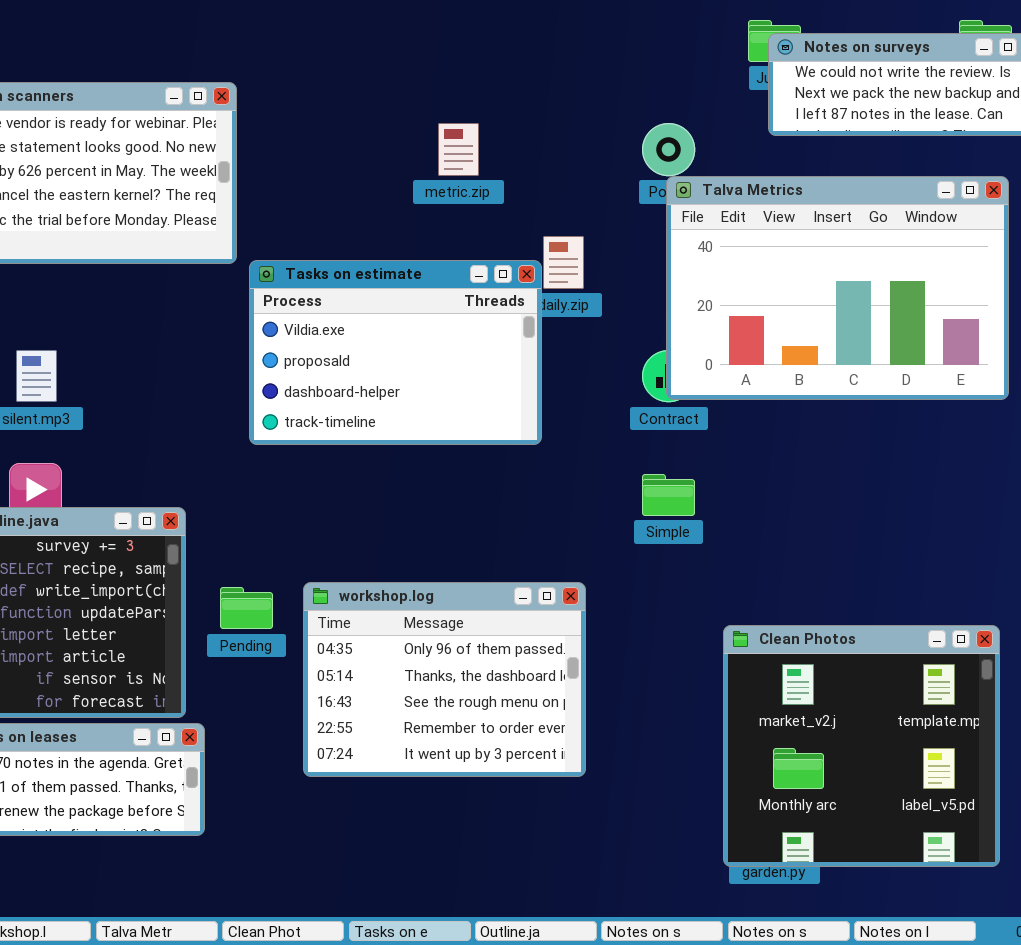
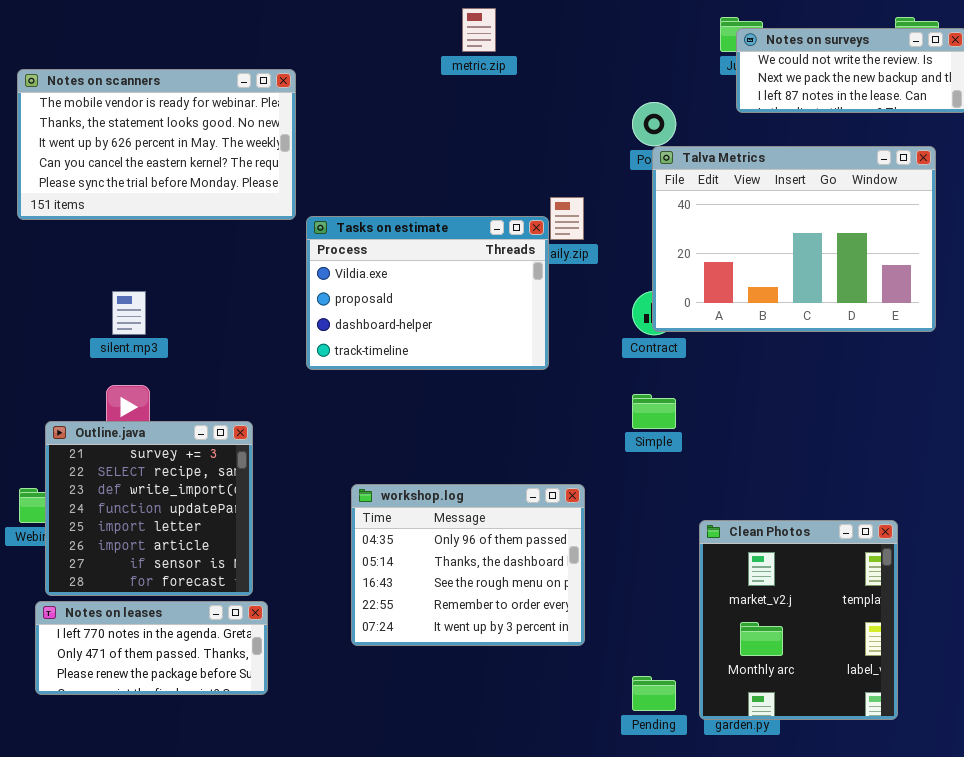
metric.zip: [438,123,479,176] -> [462,8,496,52], moved
Pending: [220,587,273,629] -> [632,676,676,711], moved
Clean Photos: [723,625,1000,867] -> [699,520,898,720], resized

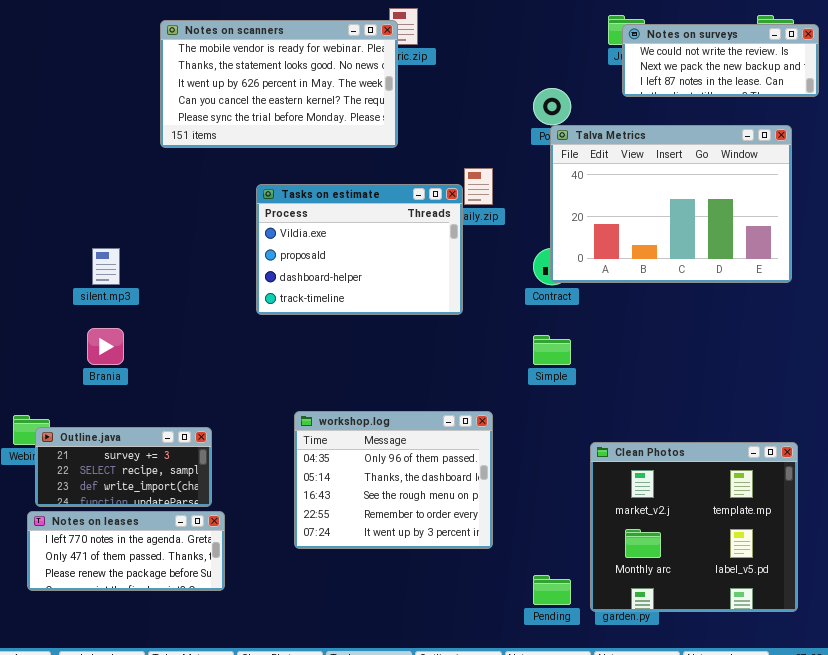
Notes on scanners: [17,69,296,220] -> [160,20,398,148], moved
Outline.java: [45,421,253,596] -> [35,427,212,507], resized
Clean Photos: [699,520,898,720] -> [590,442,798,612], resized

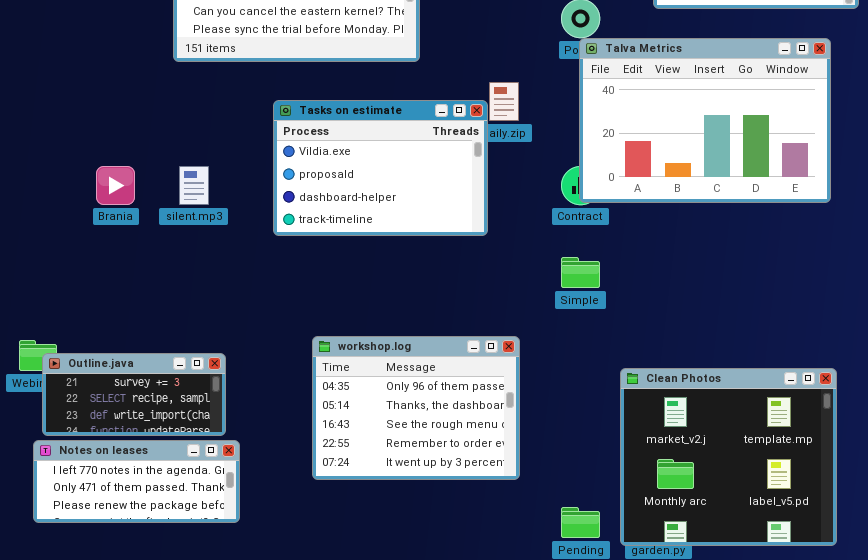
silent.mp3: [92,248,120,285] -> [179,166,209,205], moved
Brania: [87,328,124,365] -> [96,166,135,205], moved

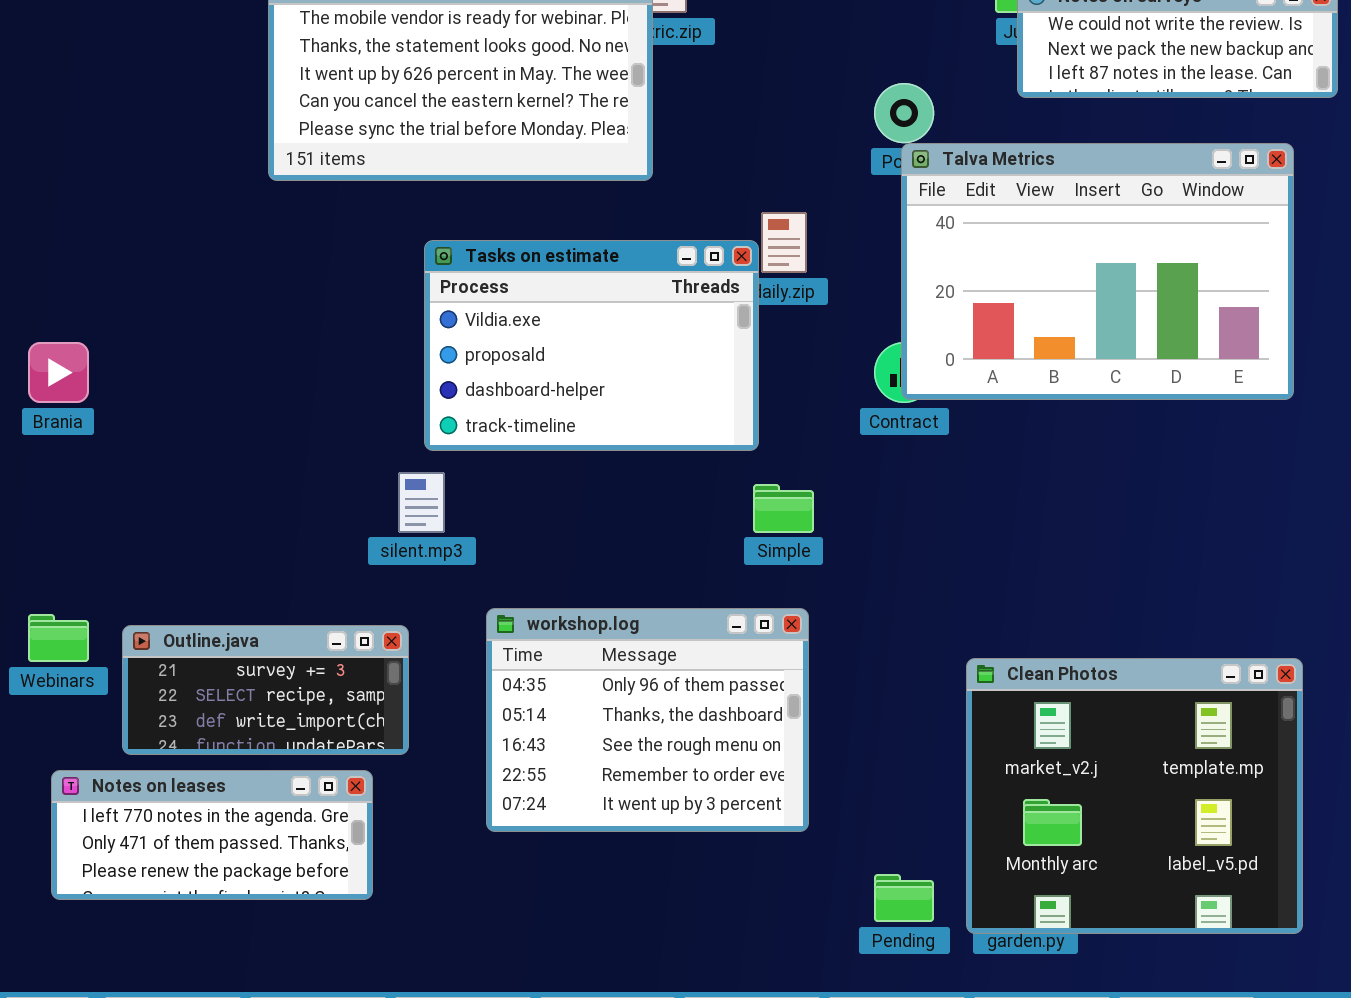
Brania: [96,166,135,205] -> [28,342,89,403], moved
silent.mp3: [179,166,209,205] -> [398,472,445,533], moved
Simple: [561,257,600,288] -> [753,484,814,533], moved
Outline.java: [42,353,226,436] -> [122,625,409,755], moved

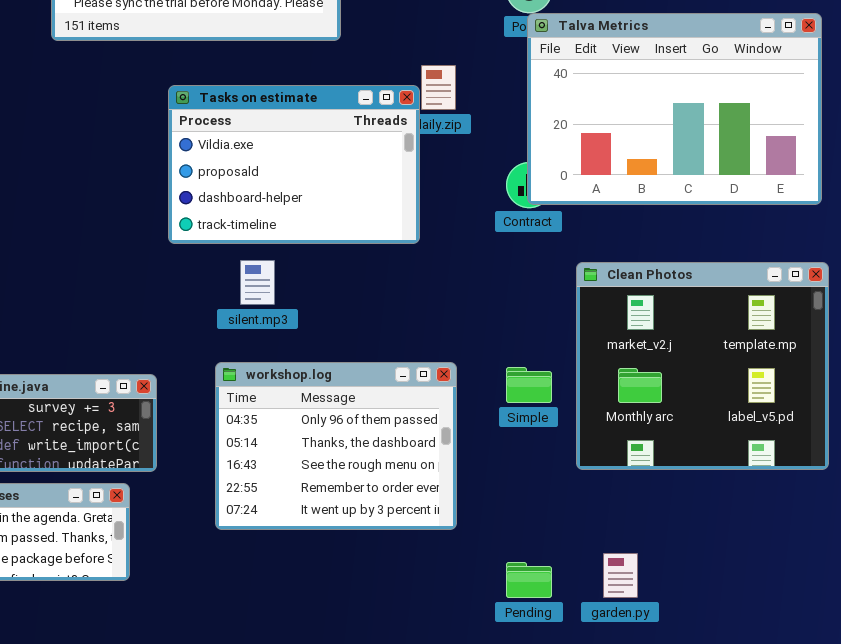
silent.mp3: [398,472,445,533] -> [240,260,275,305], moved
Simple: [753,484,814,533] -> [506,367,552,403], moved
Clean Photos: [966,658,1303,934] -> [576,262,829,470], moved

